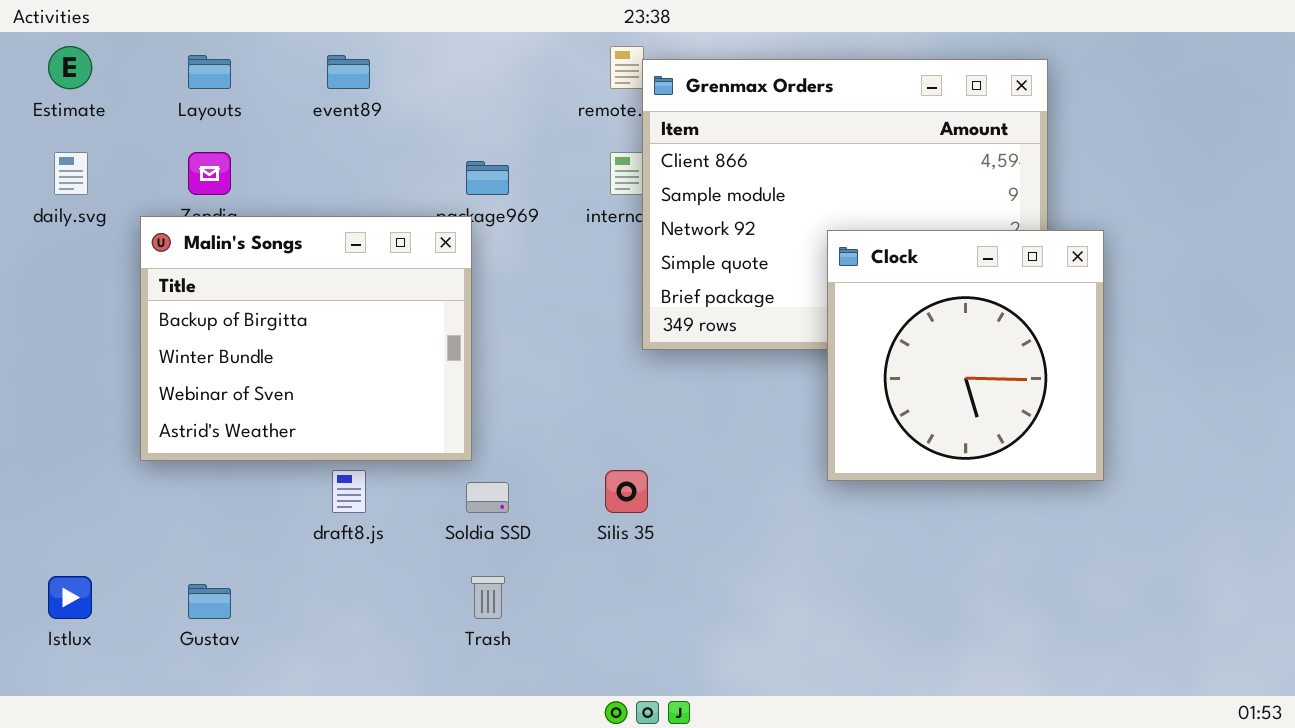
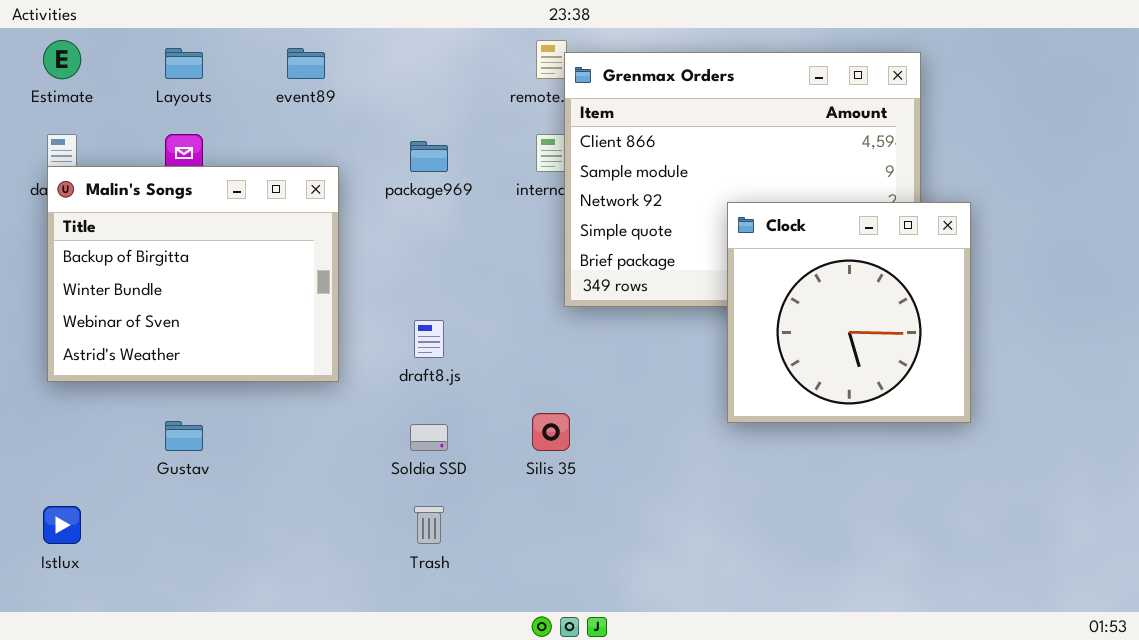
Malin's Songs: [140,216,472,461] -> [47,166,339,382], moved
draft8.js: [332,470,366,513] -> [414,320,444,358], moved
Gustav: [188,584,231,619] -> [165,421,203,451], moved

